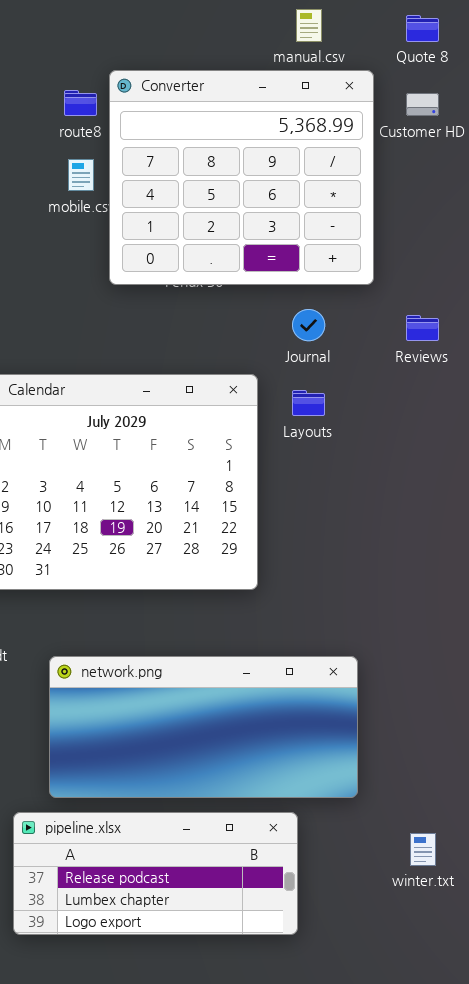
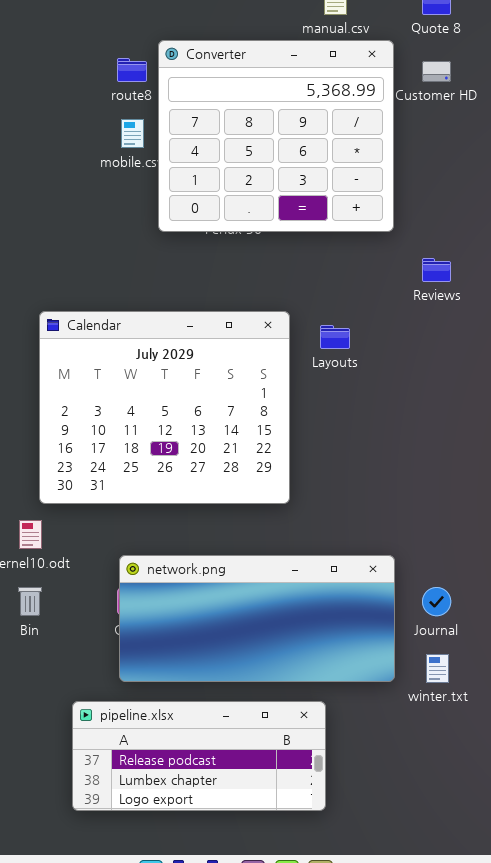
Journal: [292,309,325,341] -> [422,587,451,616], moved
network.png: [49,656,358,798] -> [119,555,395,682], moved
winter.txt: [410,833,436,866] -> [426,654,449,683], moved

